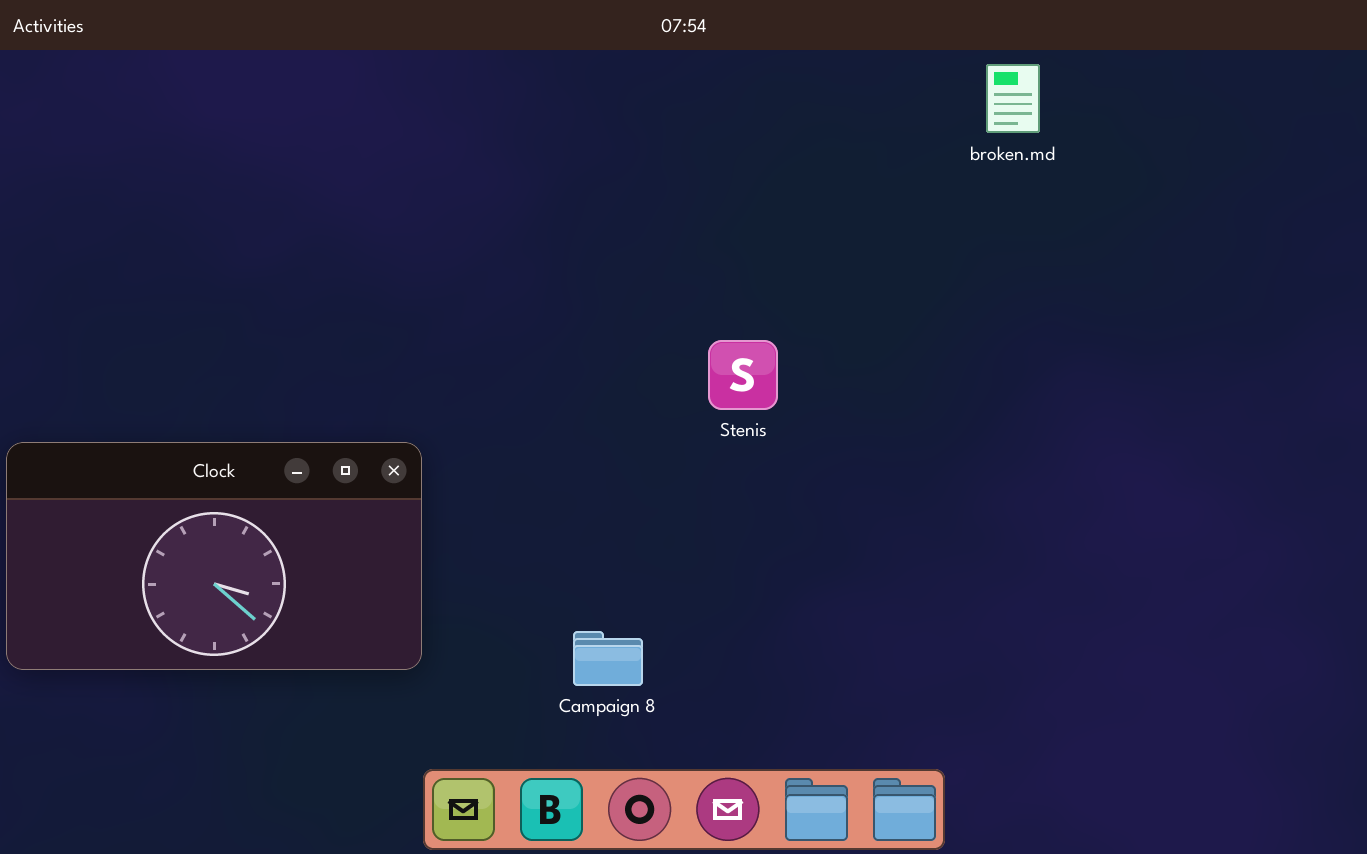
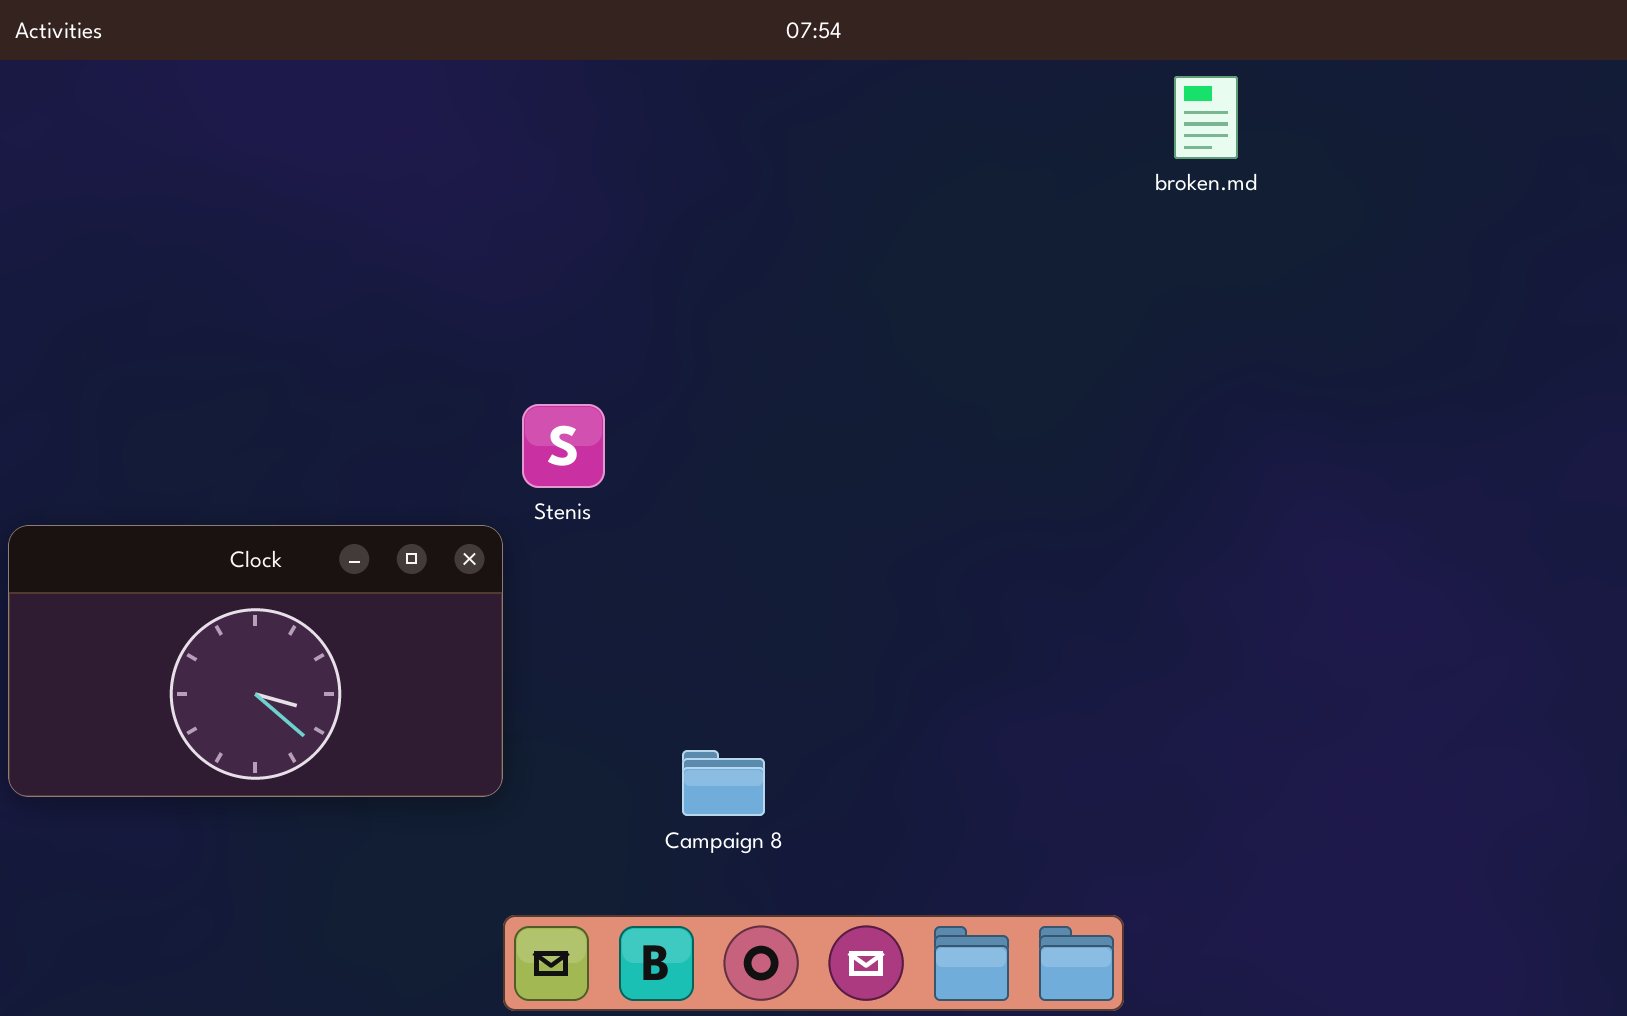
Stenis: [708,340,778,410] -> [522,404,605,488], moved

